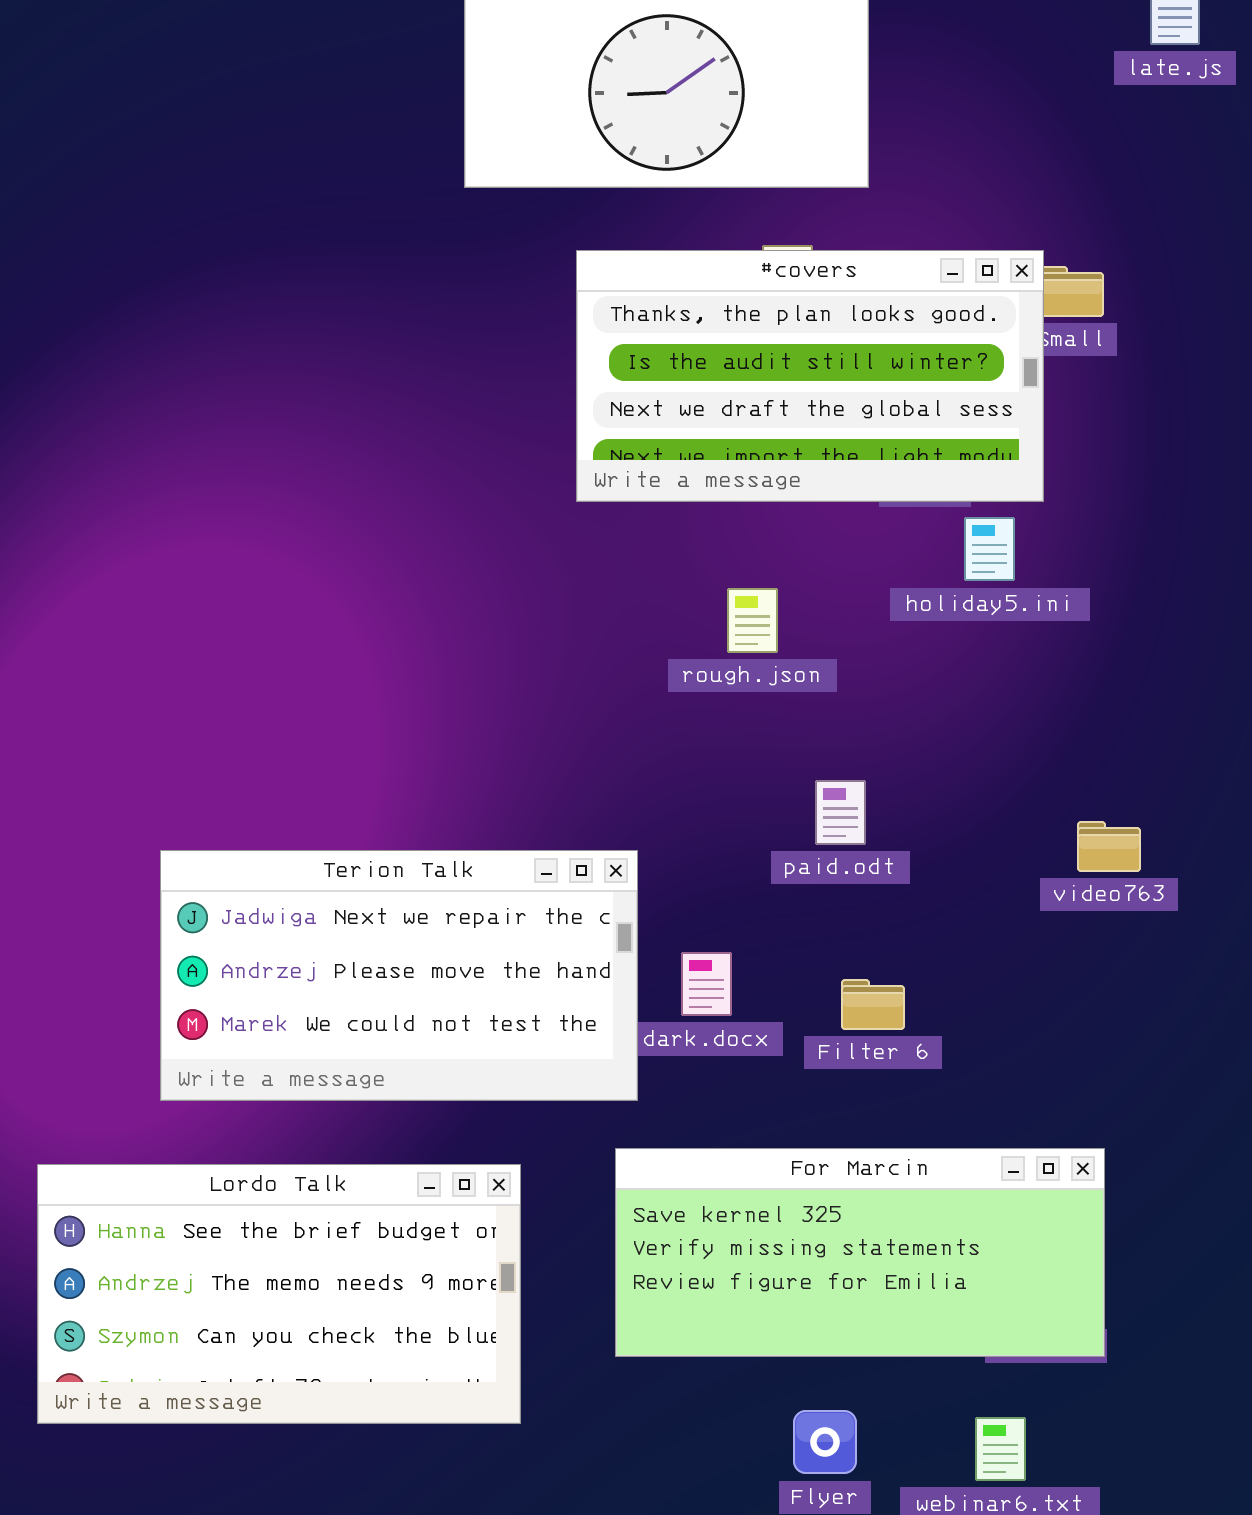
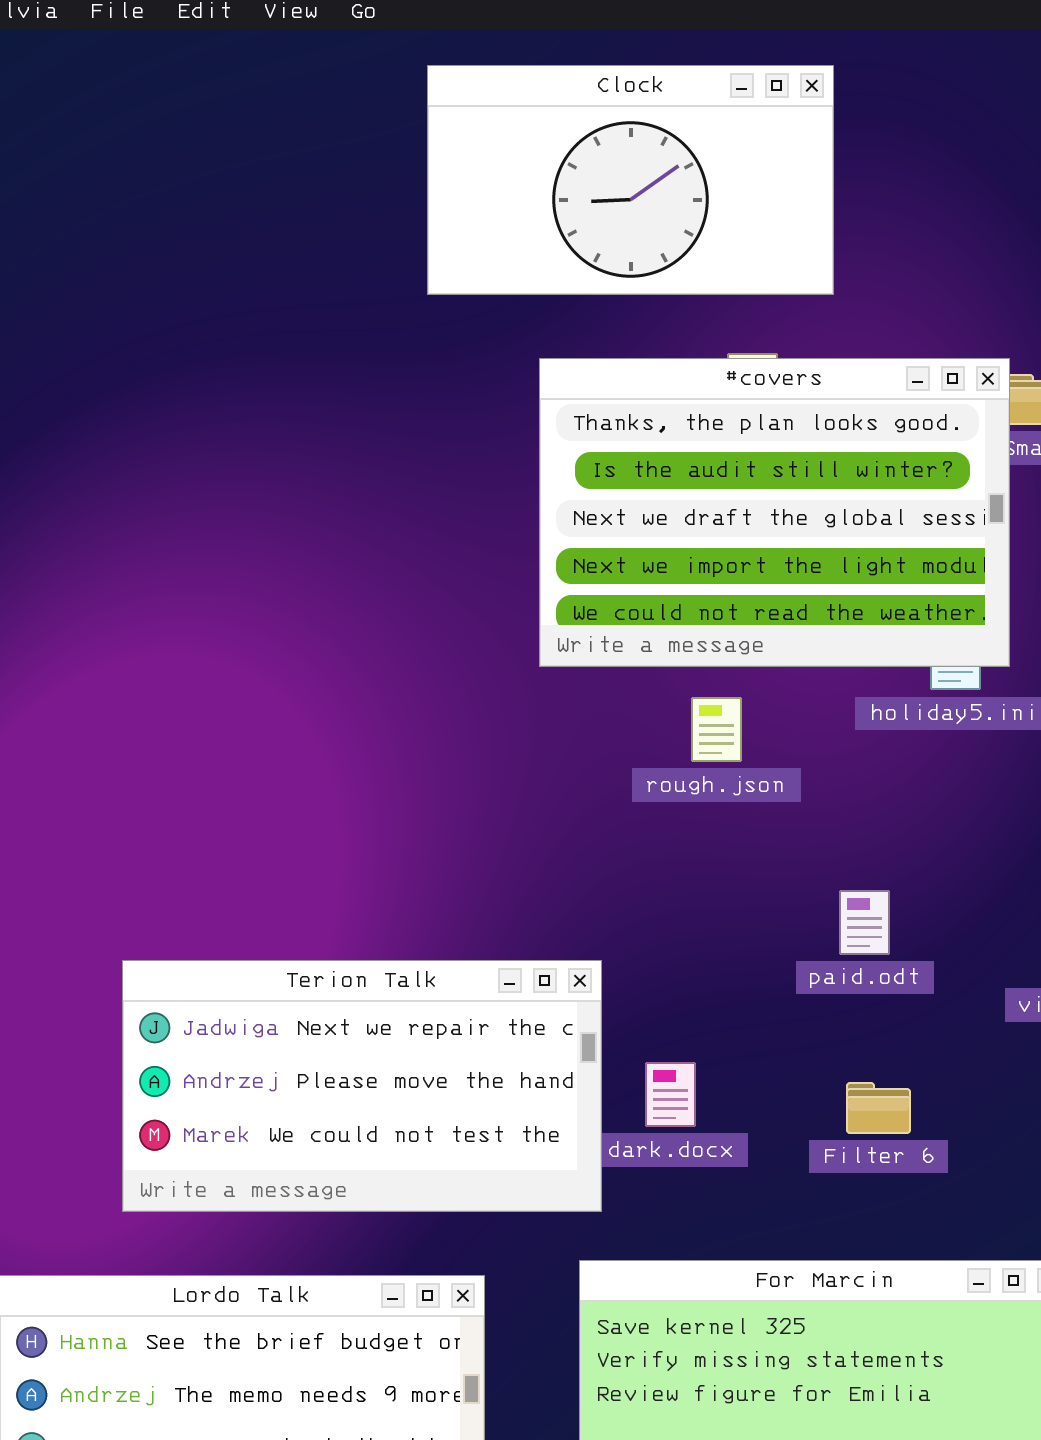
#covers: [576,250,1044,502] -> [539,358,1010,667], resized
paid.odt: [815,780,866,845] -> [839,890,890,955], moved
Filter 6: [841,979,905,1030] -> [846,1082,911,1134], moved

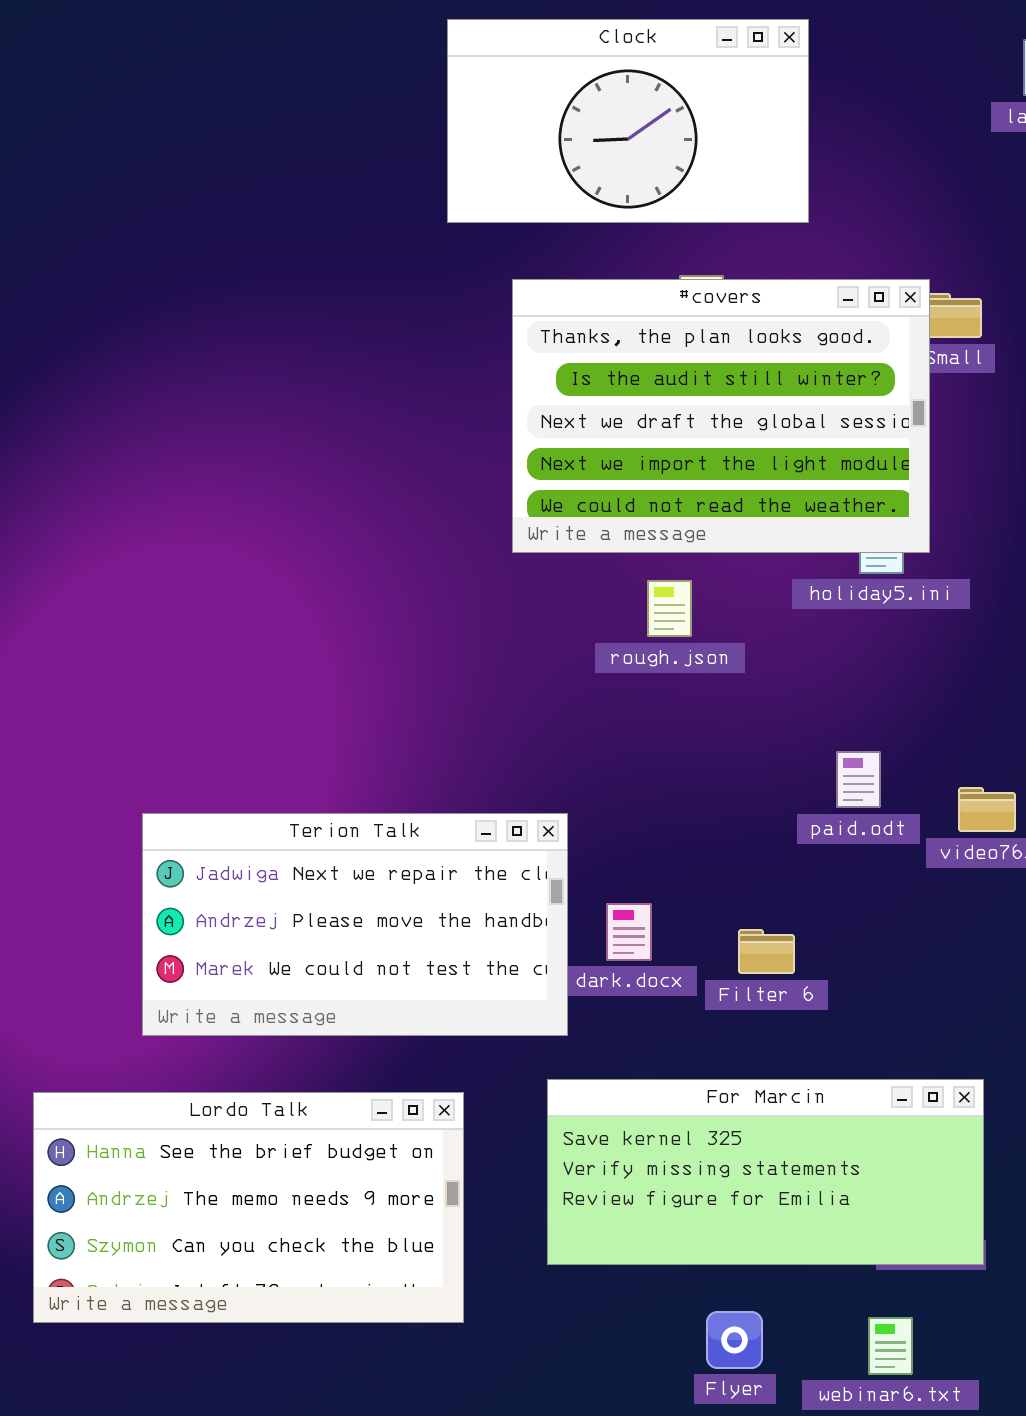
Clock: [427,65,834,295] -> [447,19,809,223], moved
paid.odt: [839,890,890,955] -> [836,751,881,808], moved
Filter 6: [846,1082,911,1134] -> [738,929,795,974], moved

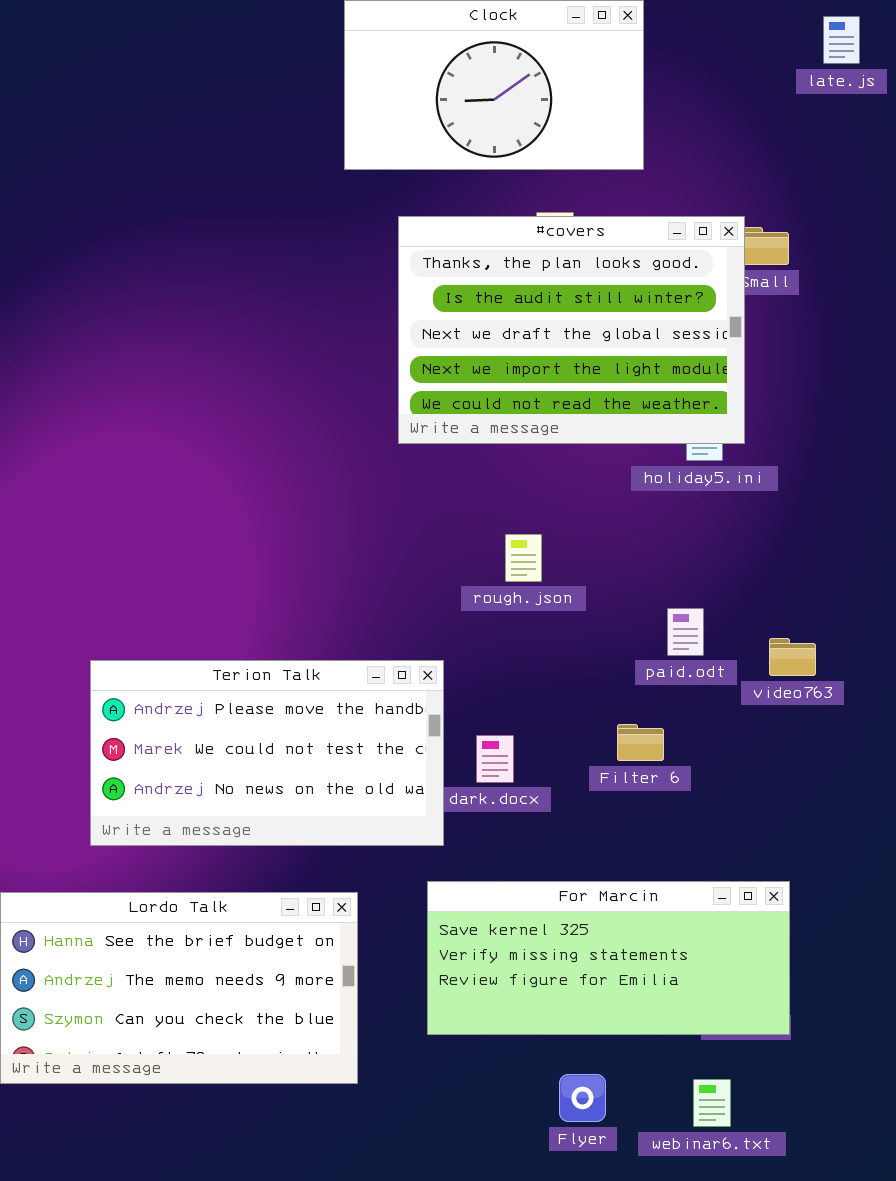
rough.json: [647,580,692,637] -> [505,534,542,582], moved
Terion Talk: [142,813,568,1036] -> [90,660,444,846], scrolled down 1 row
Filter 6: [738,929,795,974] -> [617,724,664,761], moved

